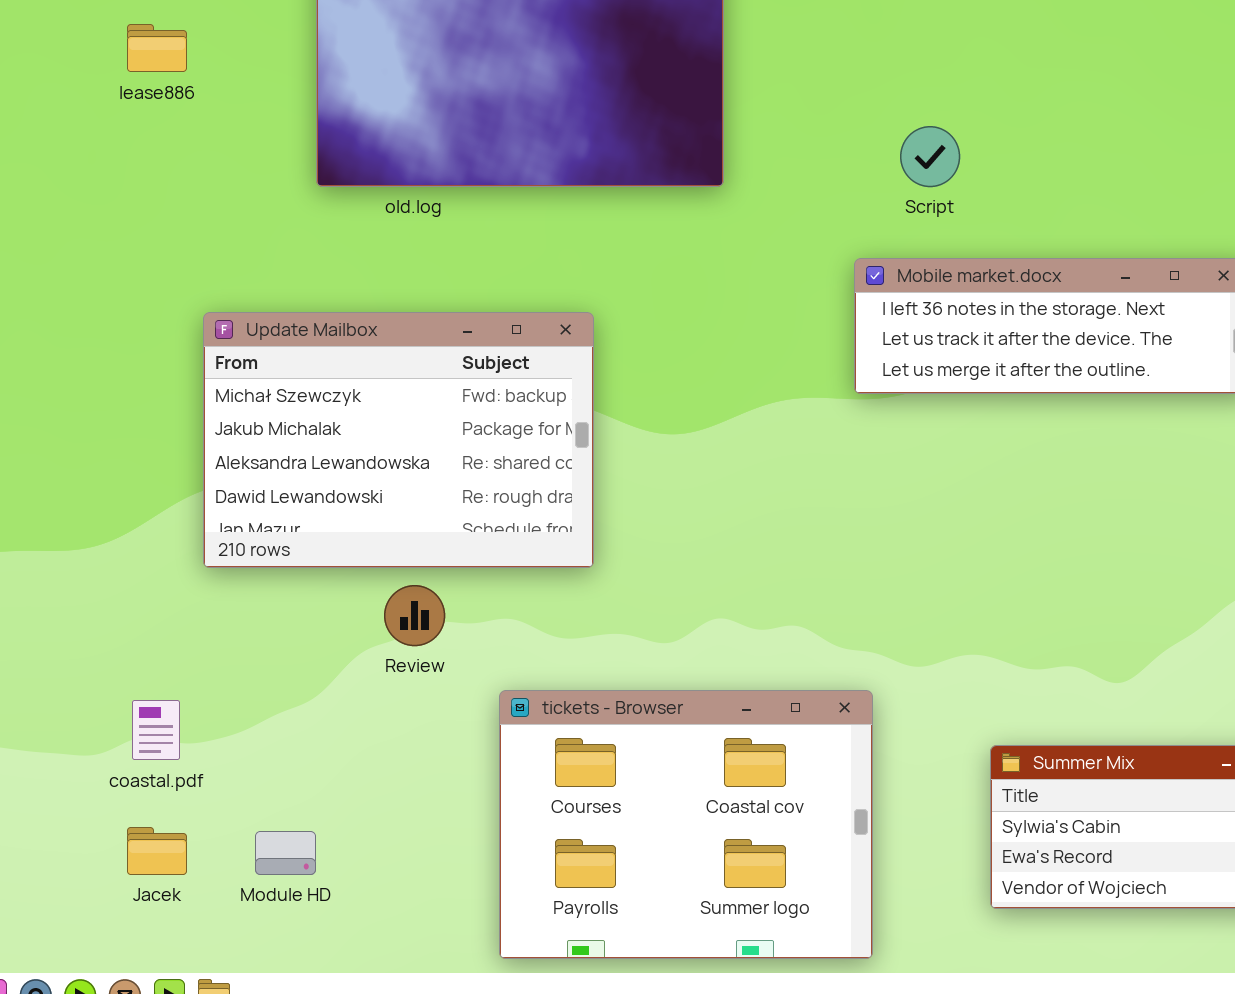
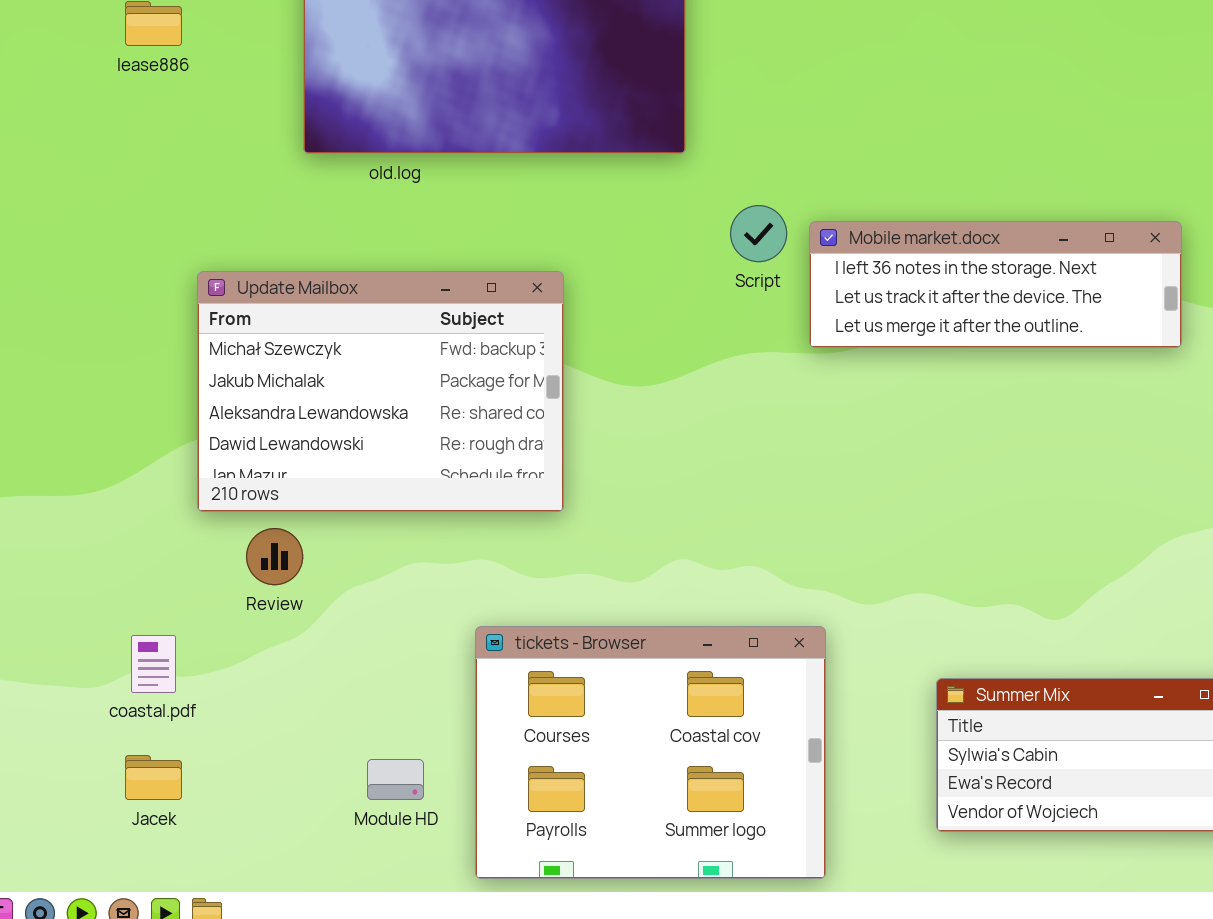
Script: [900,126,960,187] -> [730,205,787,262], moved
Review: [384,585,445,646] -> [246,528,303,585], moved
Module HD: [255,831,316,875] -> [367,759,424,800], moved

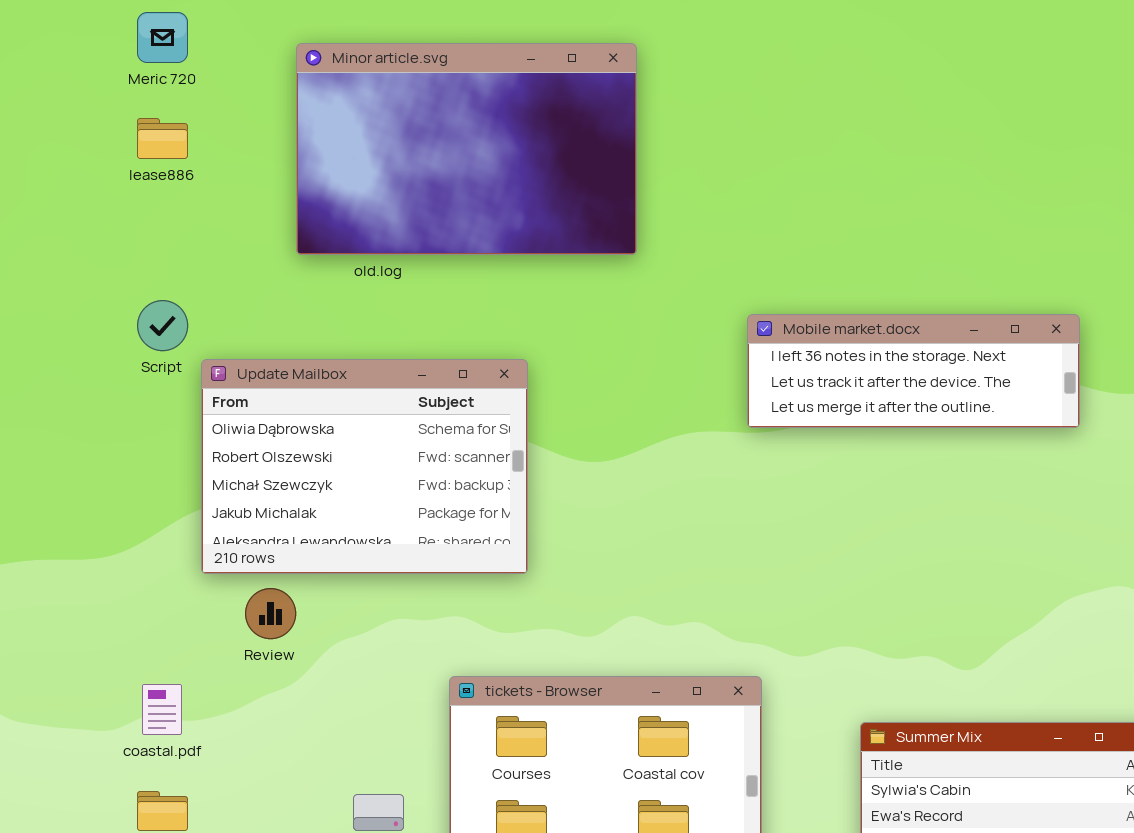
Script: [730,205,787,262] -> [137,300,188,351], moved
Update Mailbox: [197,271,564,512] -> [201,359,528,574], scrolled up 2 rows

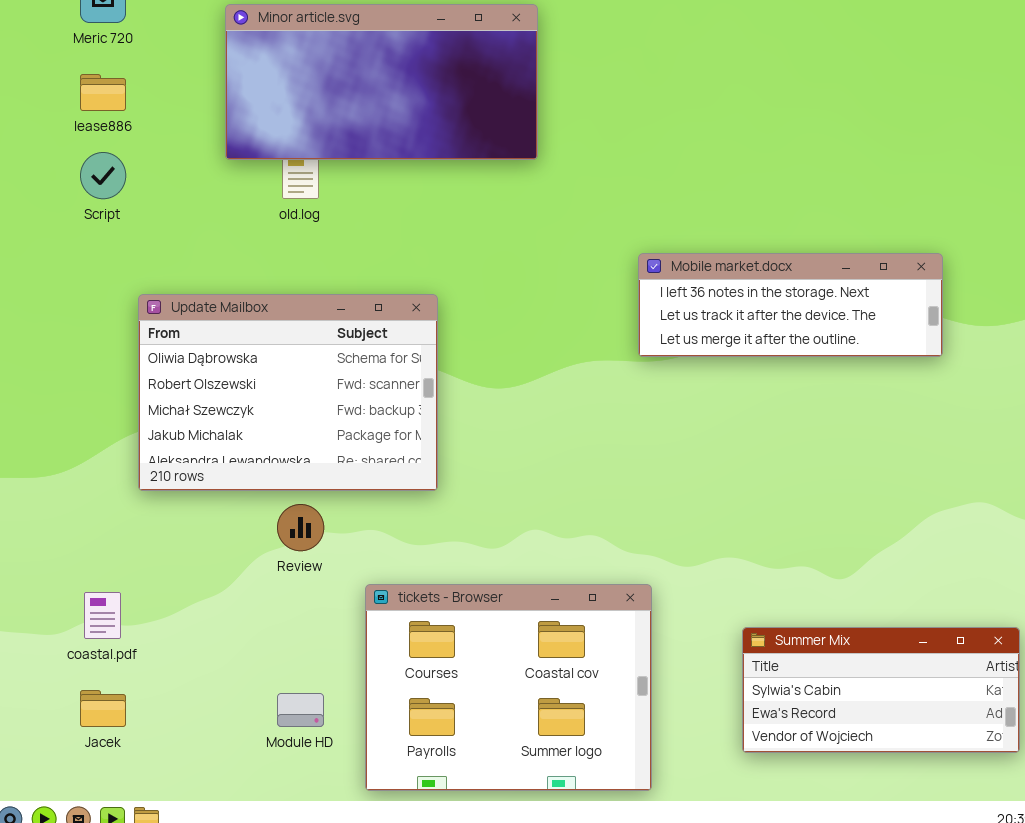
Minor article.svg: [296,43,637,255] -> [225,4,538,160], resized
Script: [137,300,188,351] -> [80,152,126,199], moved
Review: [245,588,296,639] -> [277,504,324,551], moved

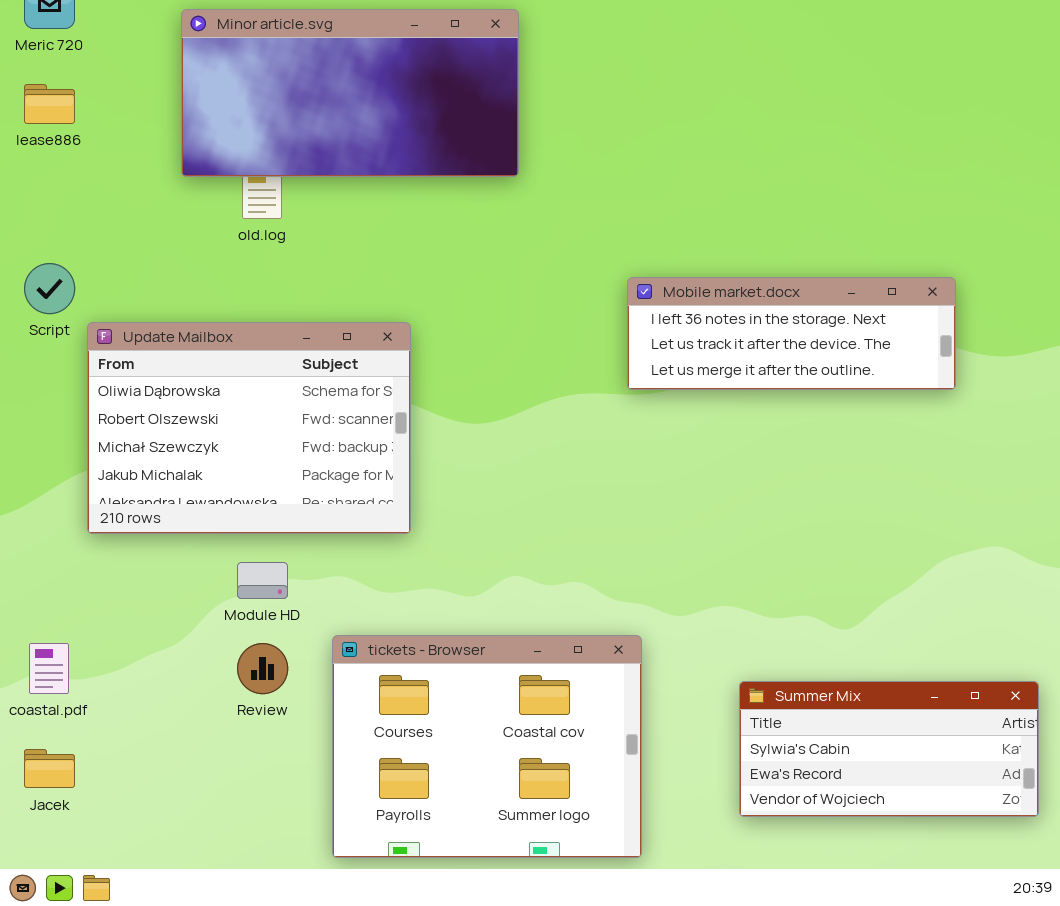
Script: [80,152,126,199] -> [24,263,75,314], moved
Review: [277,504,324,551] -> [237,643,288,694], moved
Module HD: [277,693,324,727] -> [237,562,288,599], moved

